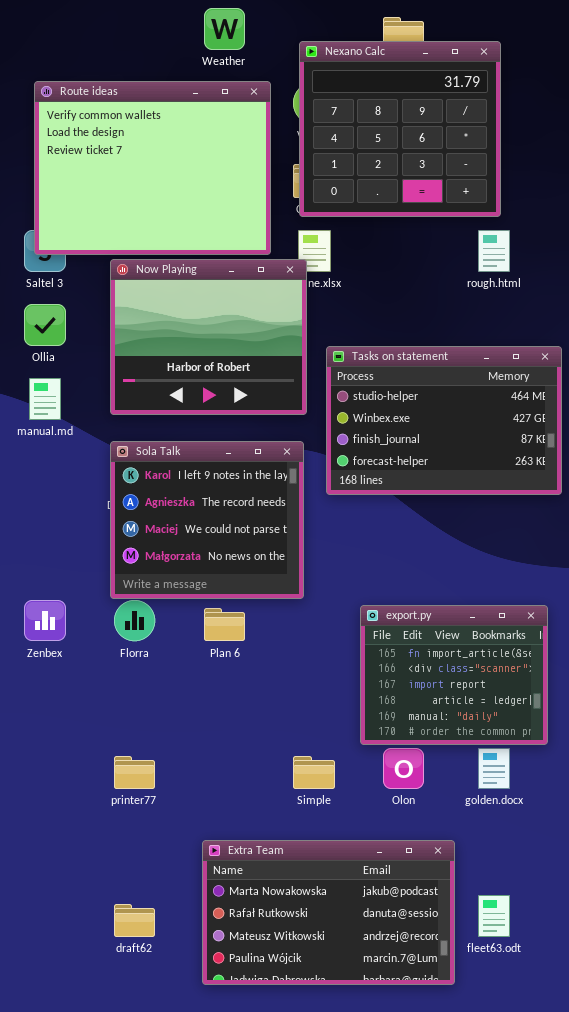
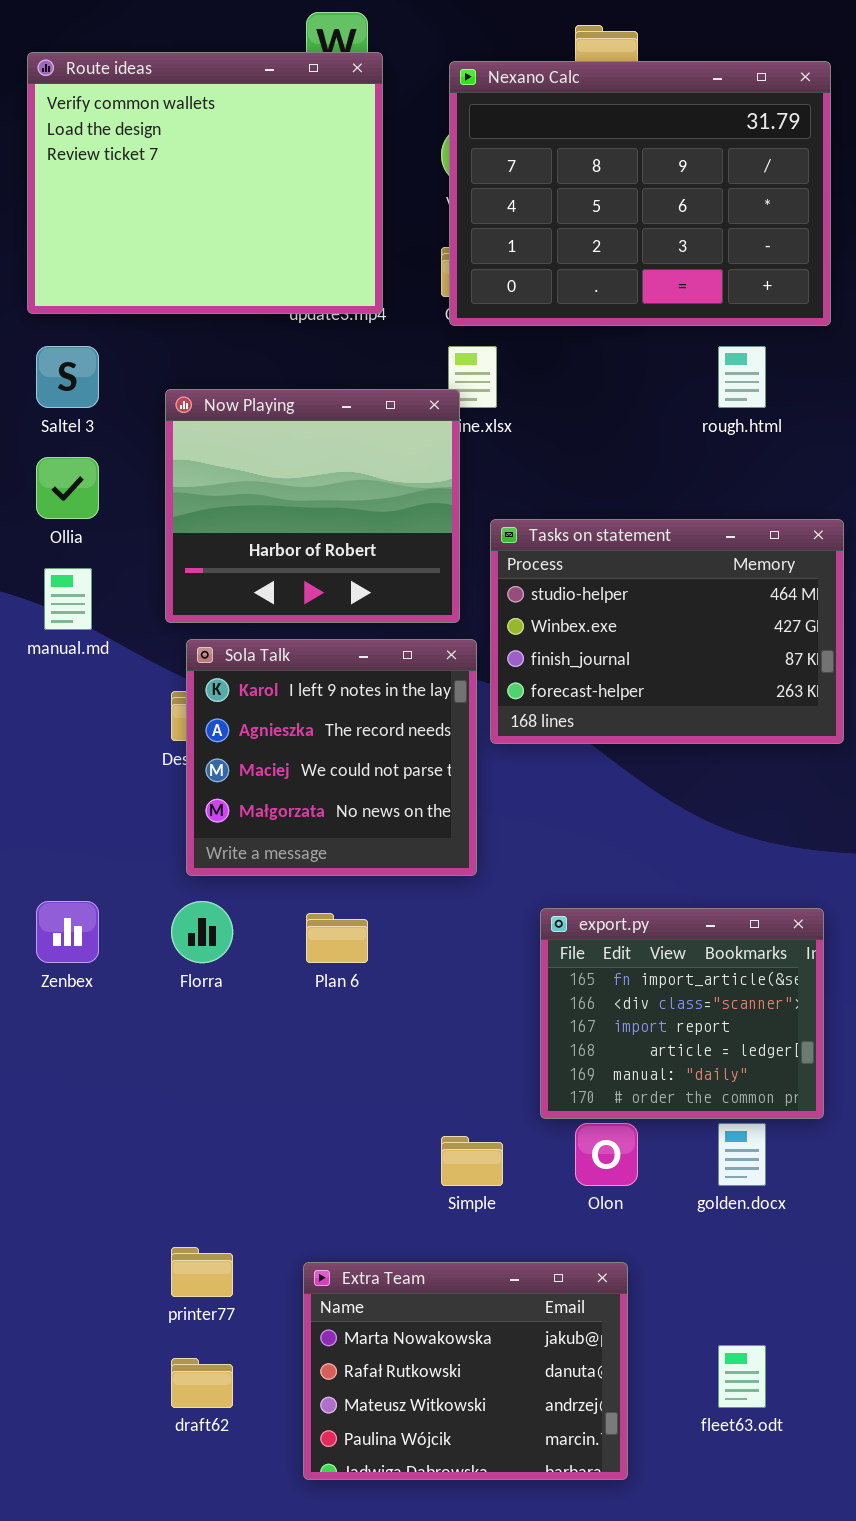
Nexano Calc: [299,41,501,217] -> [449,61,831,326], resized
Route ideas: [34,81,271,255] -> [27,52,383,314], moved
Sola Talk: [110,441,304,599] -> [186,639,477,876], moved
printer77: [114,756,155,789] -> [171,1247,233,1297], moved
Extra Team: [202,840,455,985] -> [303,1262,628,1480], resized

